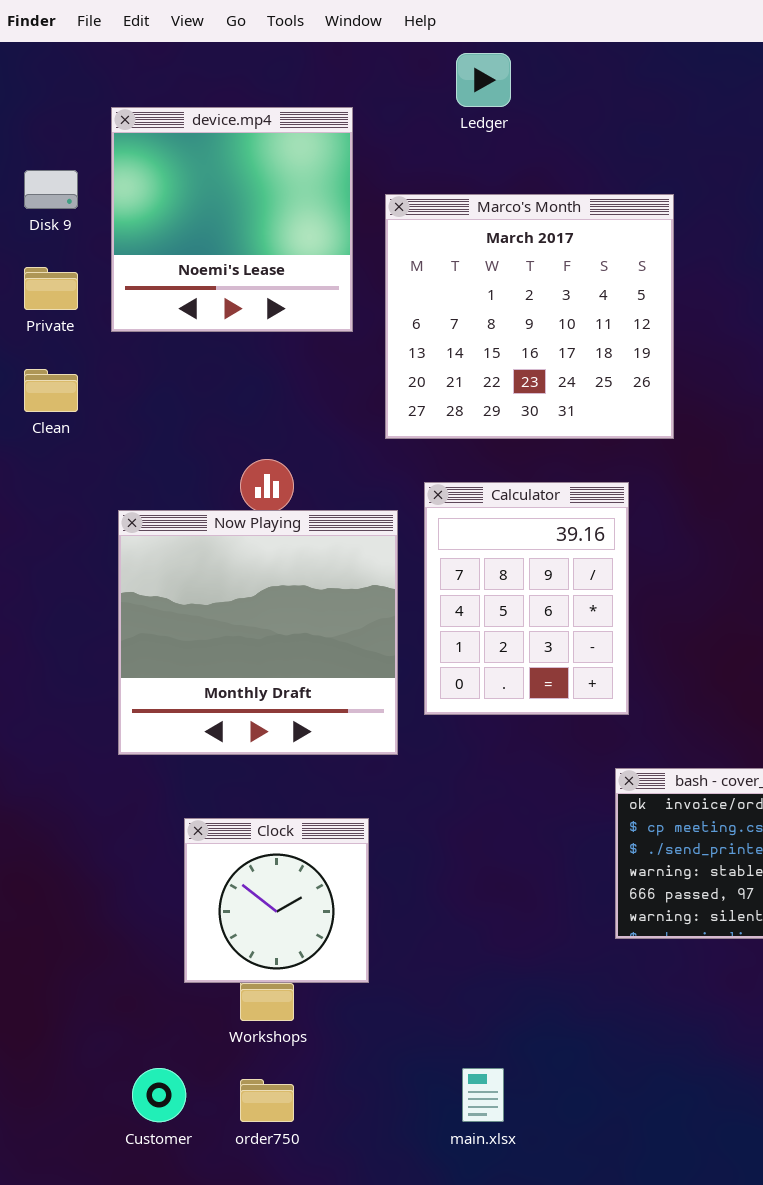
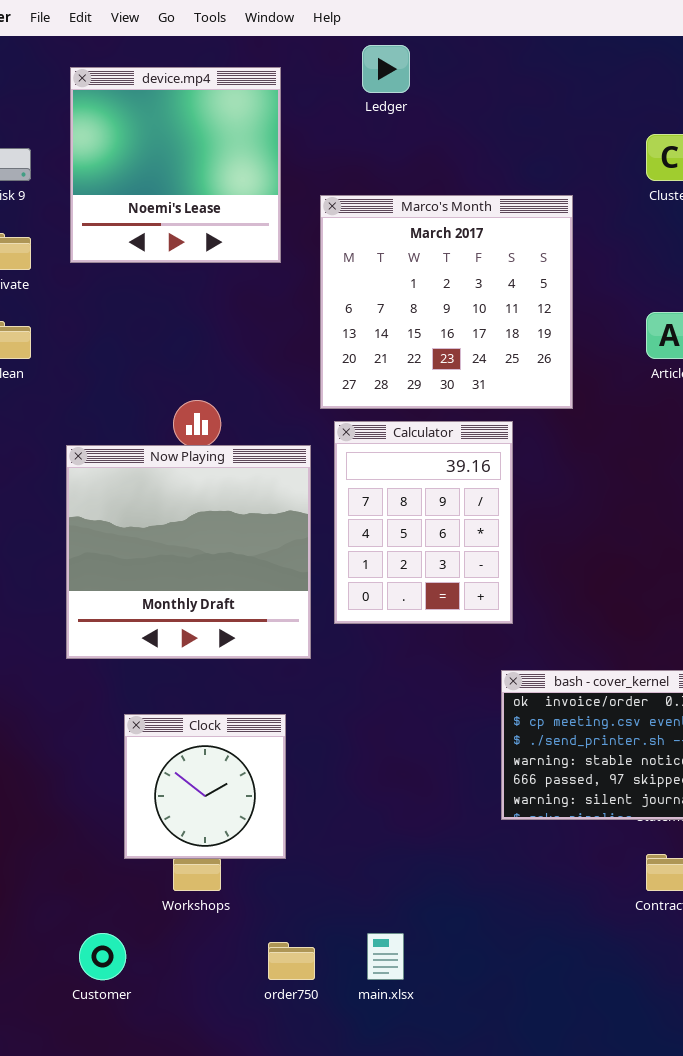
device.mp4: [111,107,353,332] -> [70,67,281,263], moved
Marco's Month: [385,194,674,439] -> [320,195,573,409], moved
order750: [240,1079,294,1122] -> [268,942,315,980], moved

